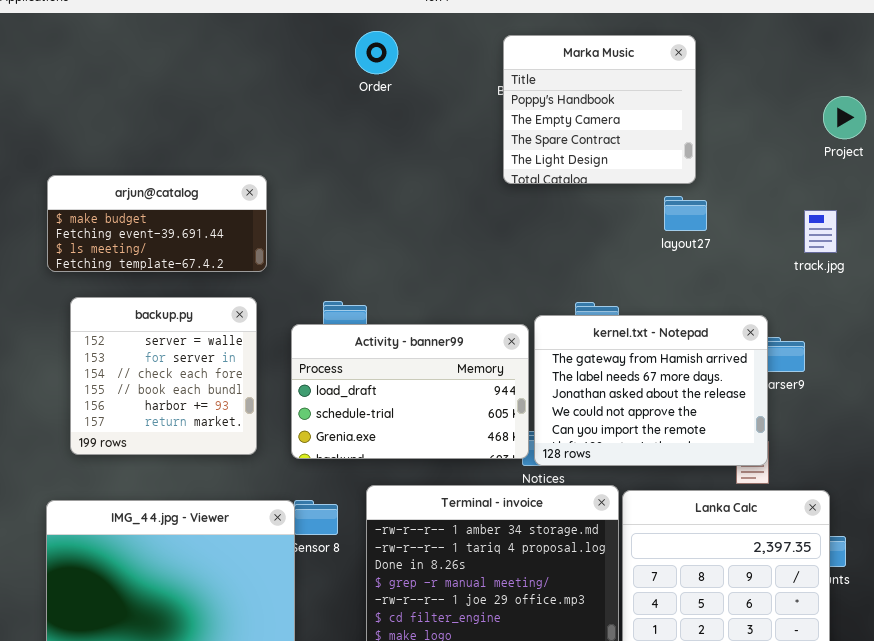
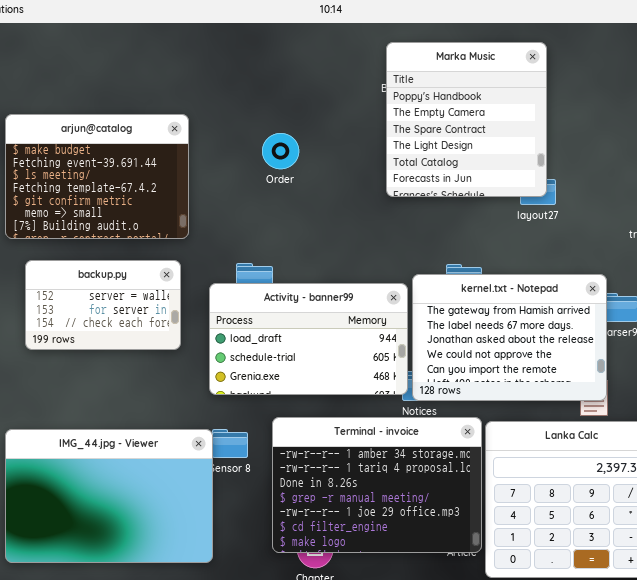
Order: [355,31,398,74] -> [262,133,299,169], moved
Marka Music: [503,35,696,184] -> [386,42,547,197], resized
arjun@catalog: [47,175,267,272] -> [5,114,189,239], resized
backup.py: [70,297,257,455] -> [25,260,181,350], resized

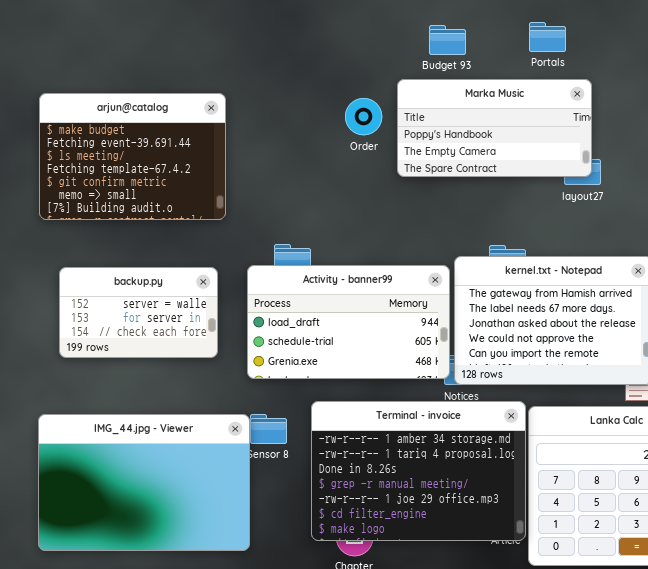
Marka Music: [386,42,547,197] -> [397,79,592,177], resized
Order: [262,133,299,169] -> [345,98,382,135], moved
backup.py: [25,260,181,350] -> [59,267,218,358], moved

